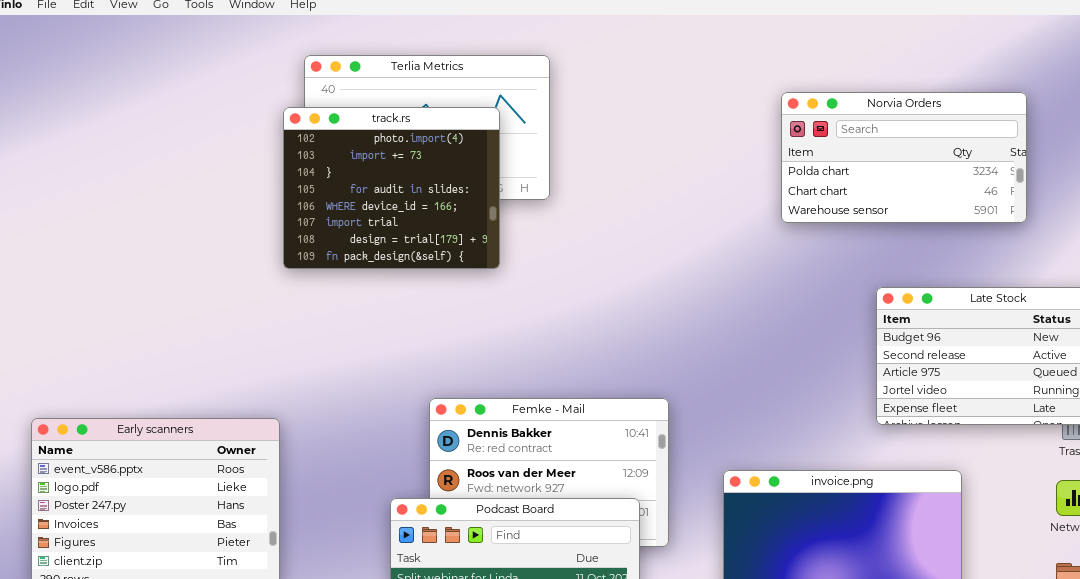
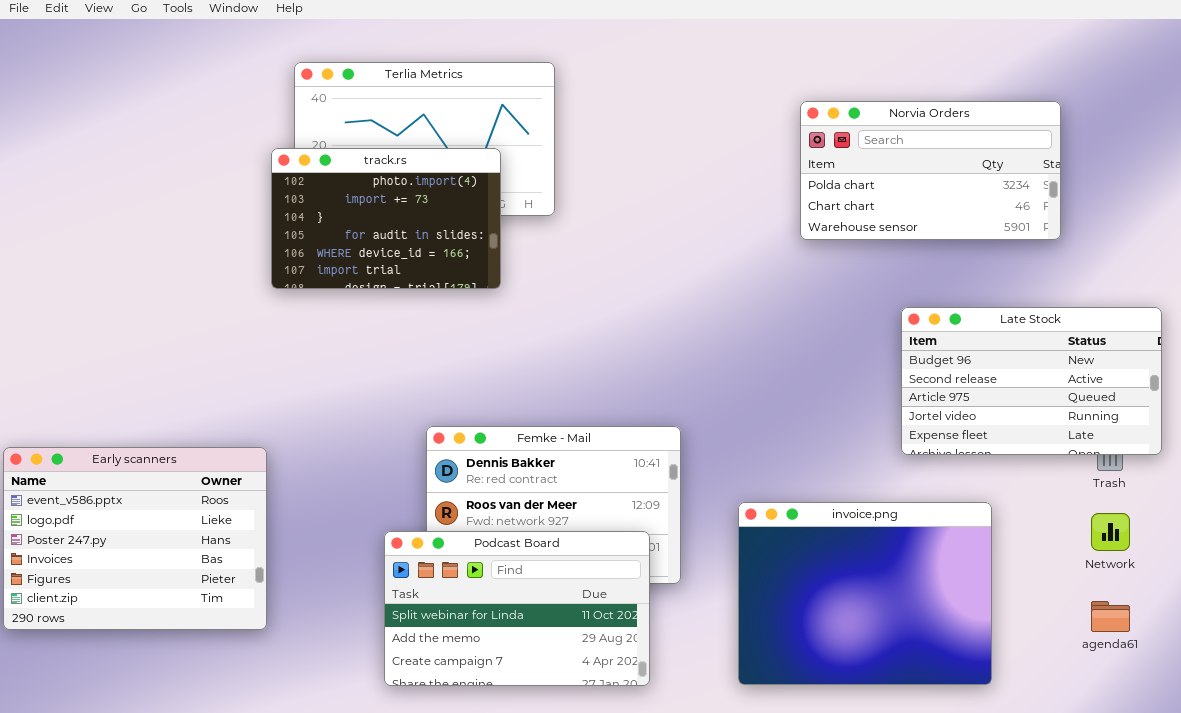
track.rs: [283,107,500,269] -> [271,148,501,289], resized

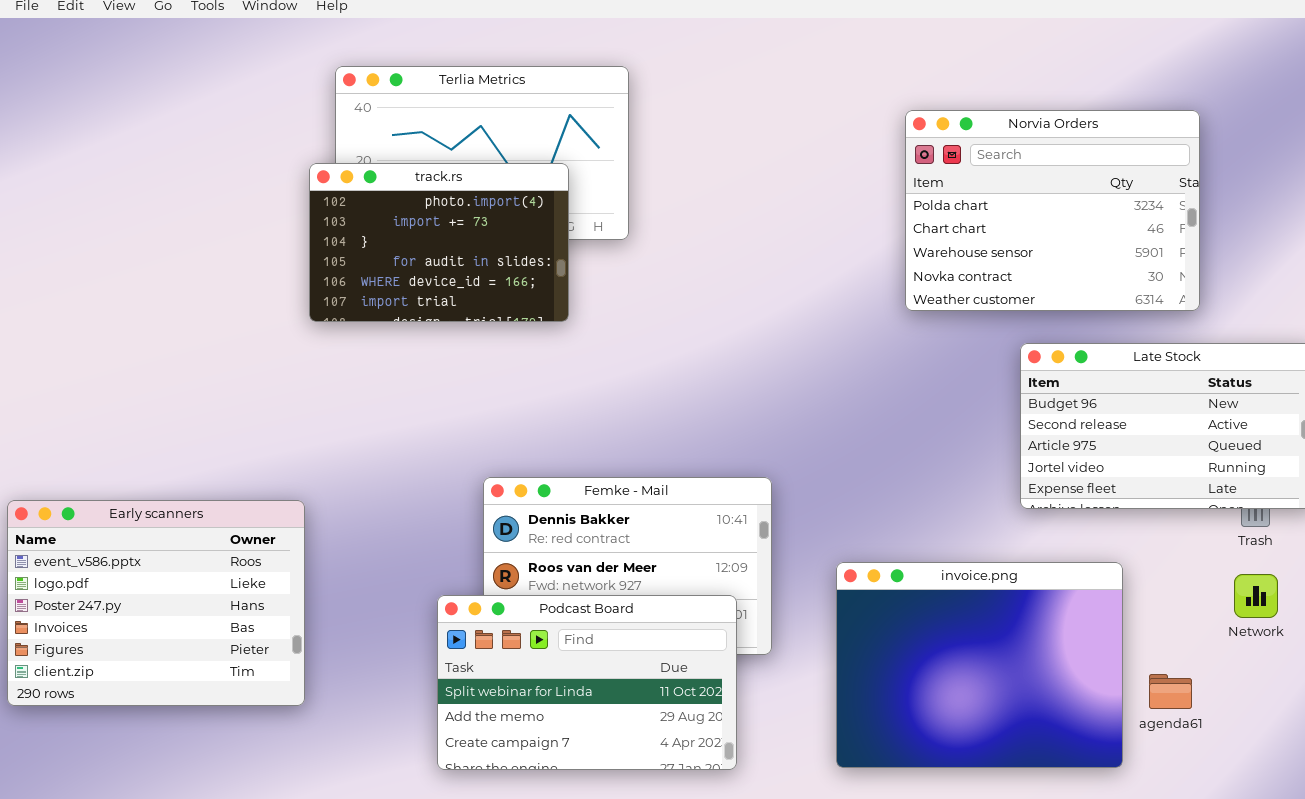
Norvia Orders: [800,101,1061,240] -> [905,110,1200,311], resized
agenda61: [1091,601,1130,632] -> [1149,674,1192,709], moved

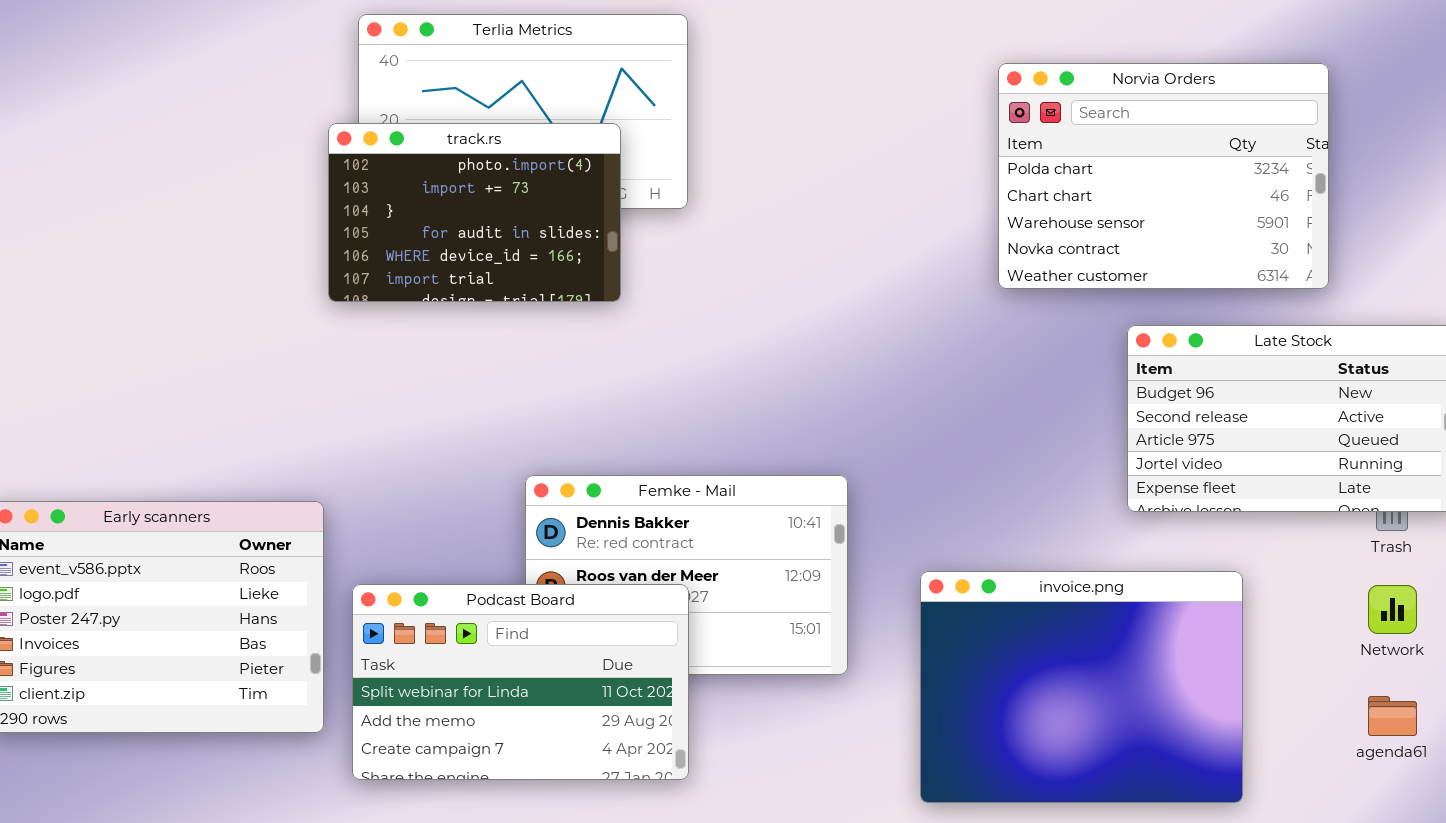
Podcast Board: [437,595,737,770] -> [352,584,689,780], moved
agenda61: [1149,674,1192,709] -> [1368,696,1417,736], moved

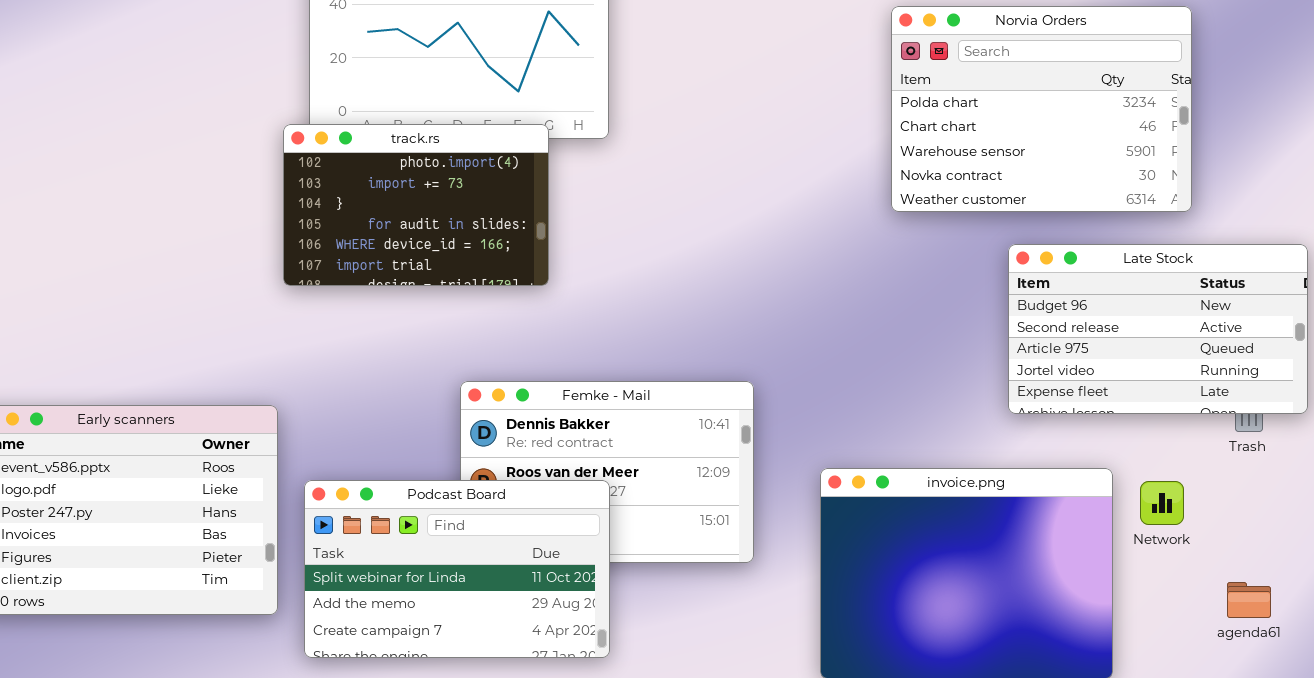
track.rs: [328,123,621,302] -> [283,124,549,286], moved
Network: [1368,585,1417,634] -> [1140,481,1184,525], moved

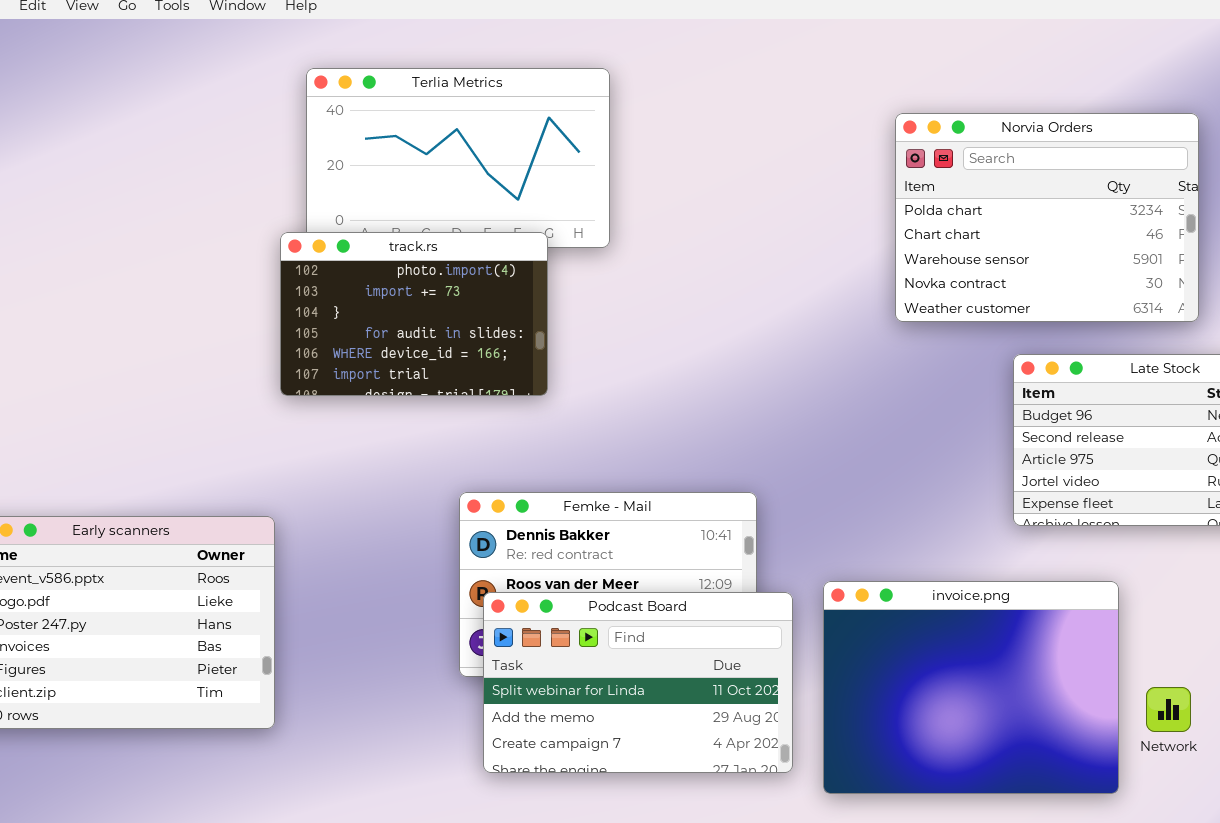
Podcast Board: [304,480,610,658] -> [483,592,793,773], moved
Network: [1140,481,1184,525] -> [1146,687,1191,732], moved

